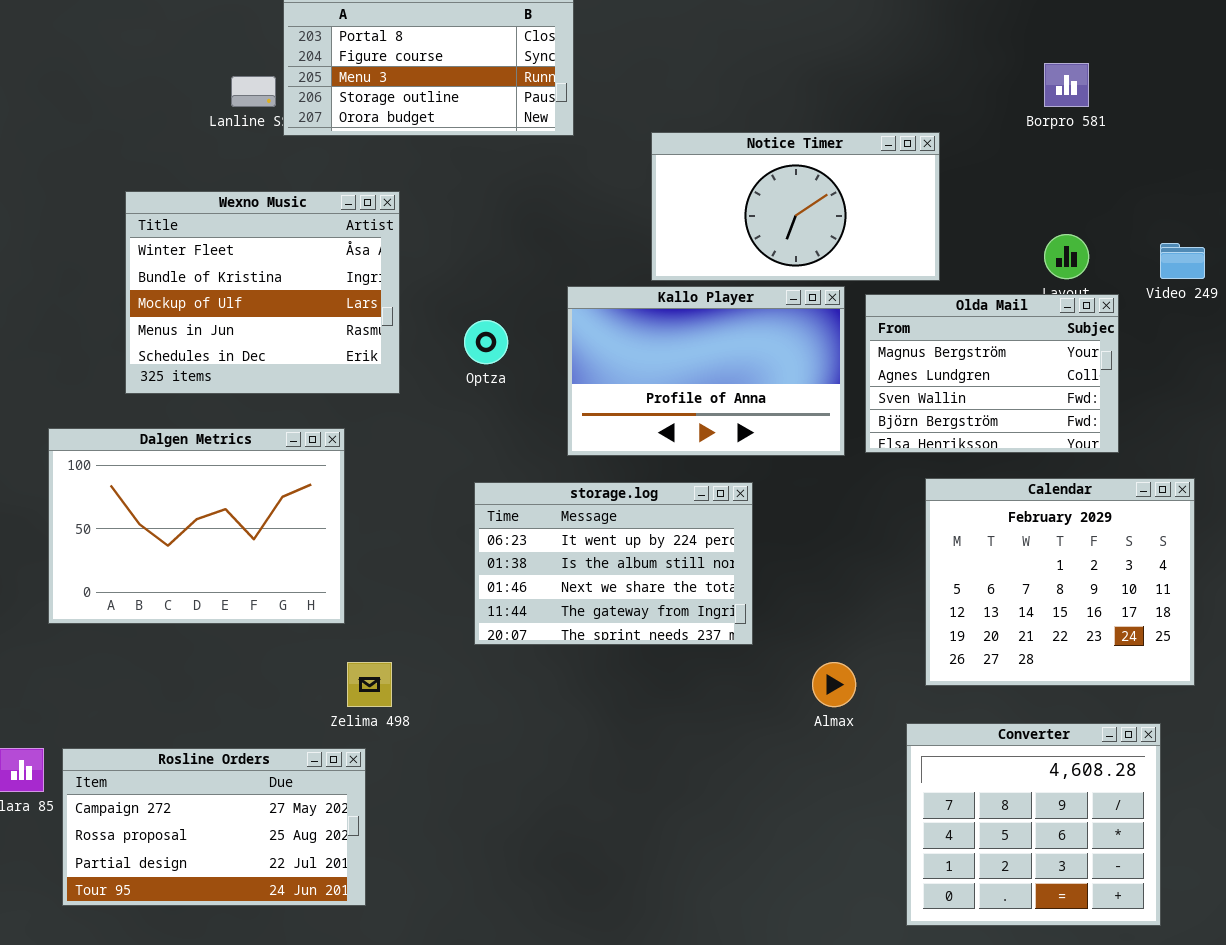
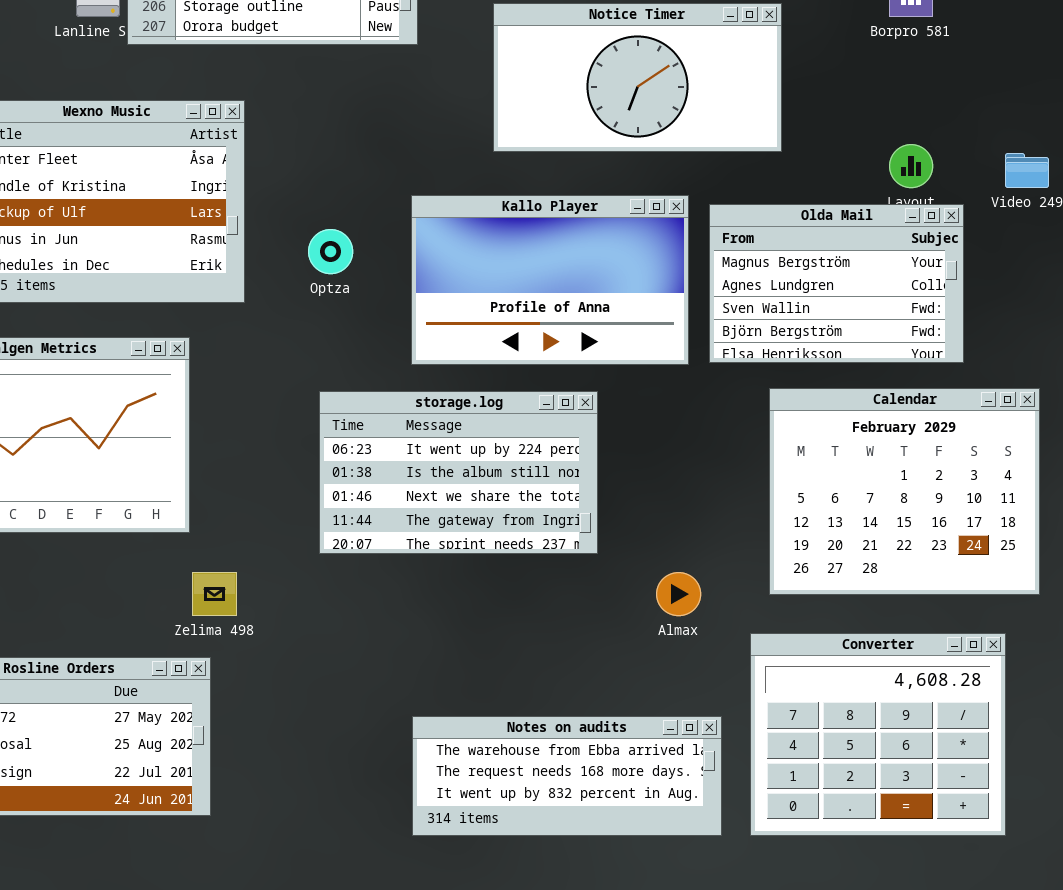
Notice Timer: [651,132,940,281] -> [493,3,782,152], moved
Notes on audits: none -> [412,716,722,836], opened

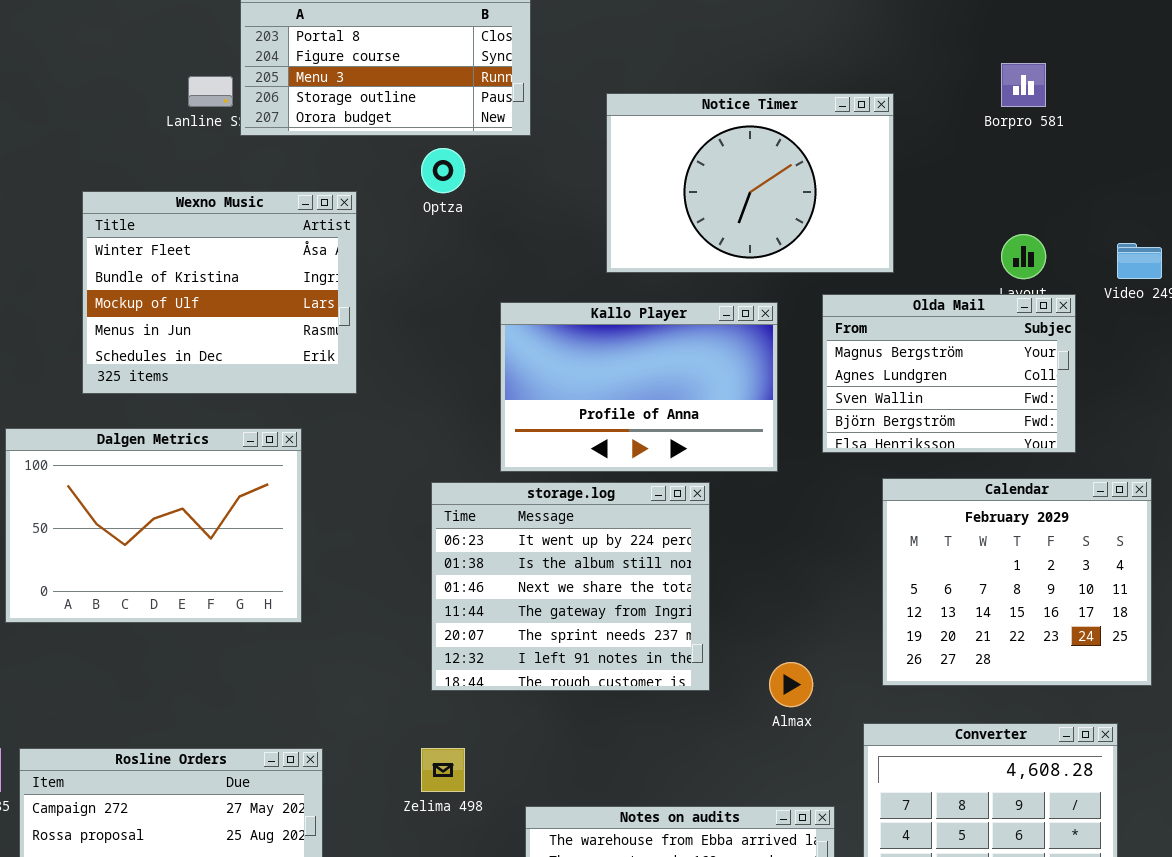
Notice Timer: [493,3,782,152] -> [606,93,894,273], resized
Kallo Player: [411,195,689,365] -> [500,302,778,472], moved
Optza: [308,229,353,274] -> [421,148,465,193], moved
storage.log: [319,391,598,554] -> [431,482,710,691], resized
Zelima 498: [192,572,237,616] -> [421,748,465,792], moved

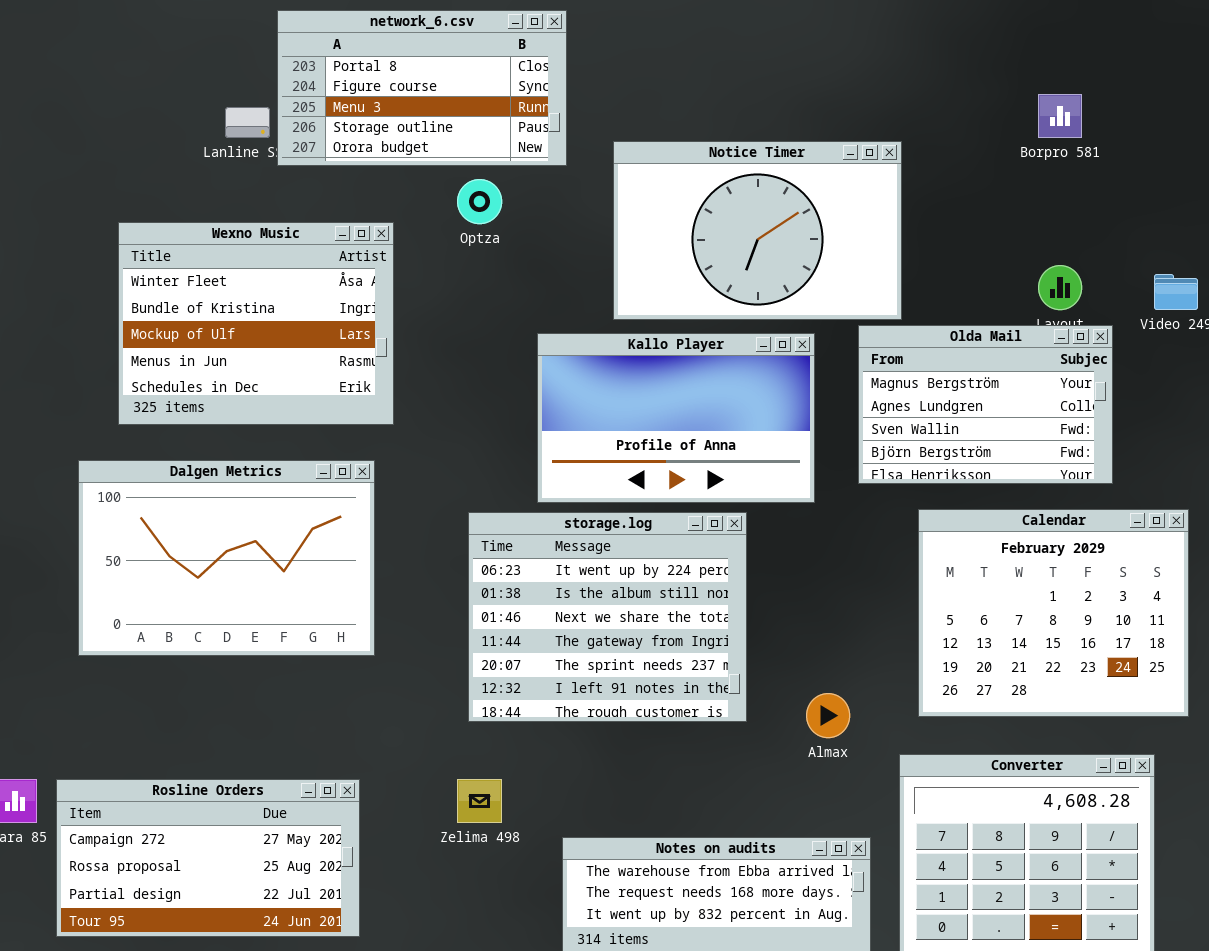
Notice Timer: [606,93,894,273] -> [613,141,902,320], moved
Dalgen Metrics: [5,428,302,623] -> [78,460,375,656], moved

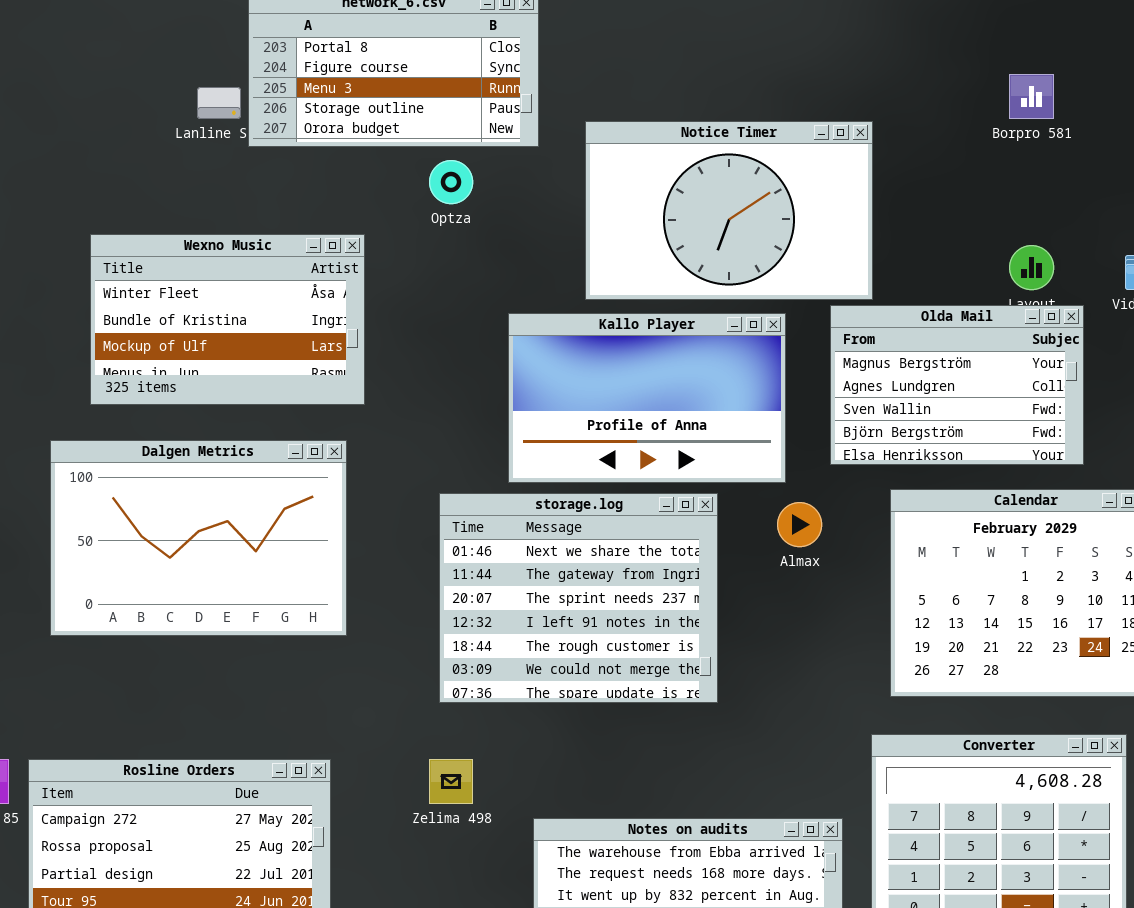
Wexno Music: [118,222,394,425] -> [90,234,365,405], resized
storage.log: [468,512,747,722] -> [439,493,718,703], scrolled down 2 rows
Almax: [806,693,850,738] -> [777,502,822,547], moved

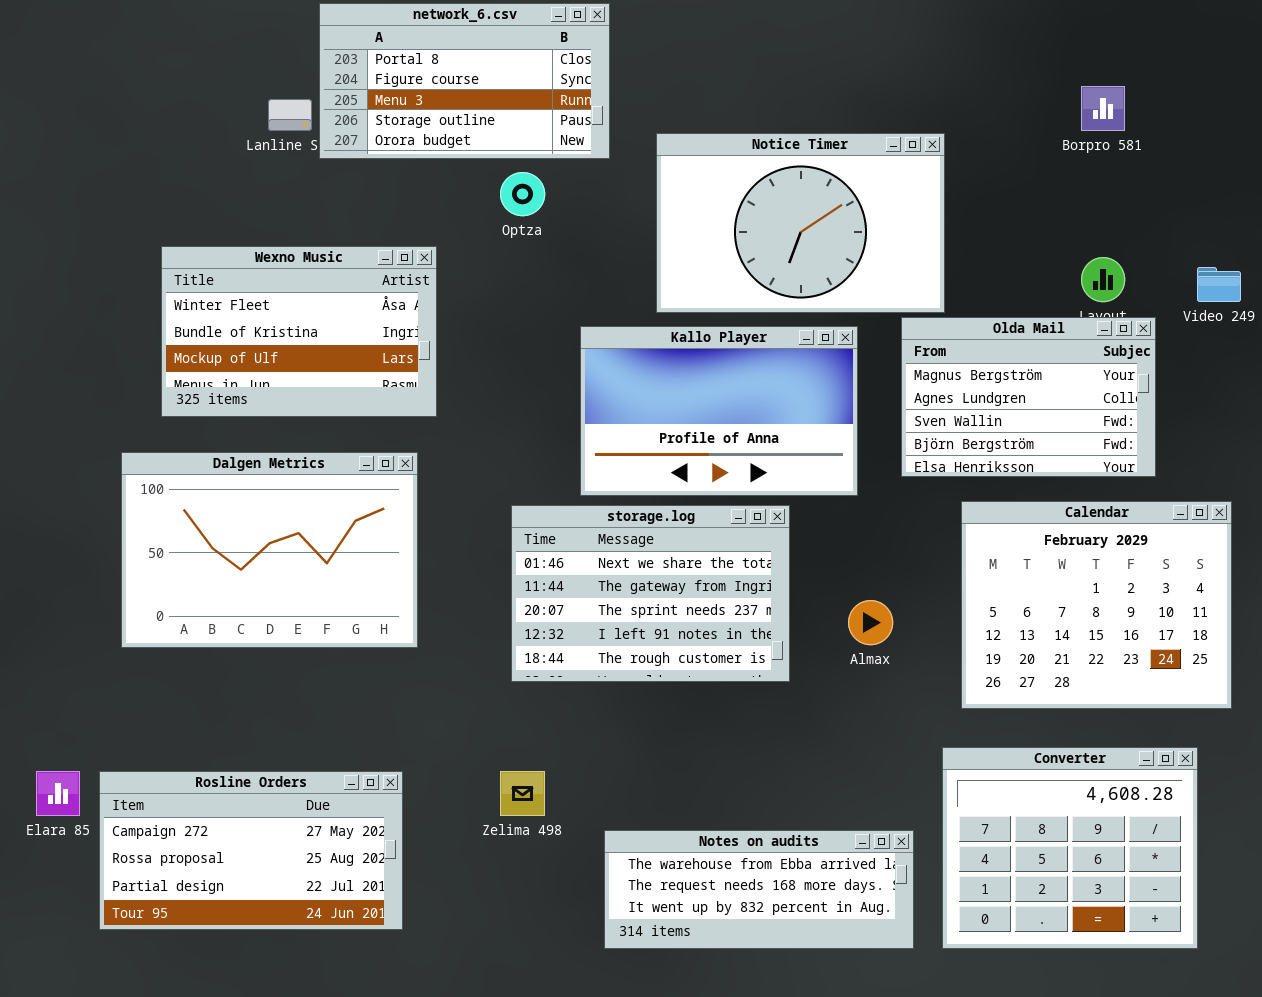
storage.log: [439,493,718,703] -> [511,505,790,682], resized
Almax: [777,502,822,547] -> [848,600,893,645], moved

